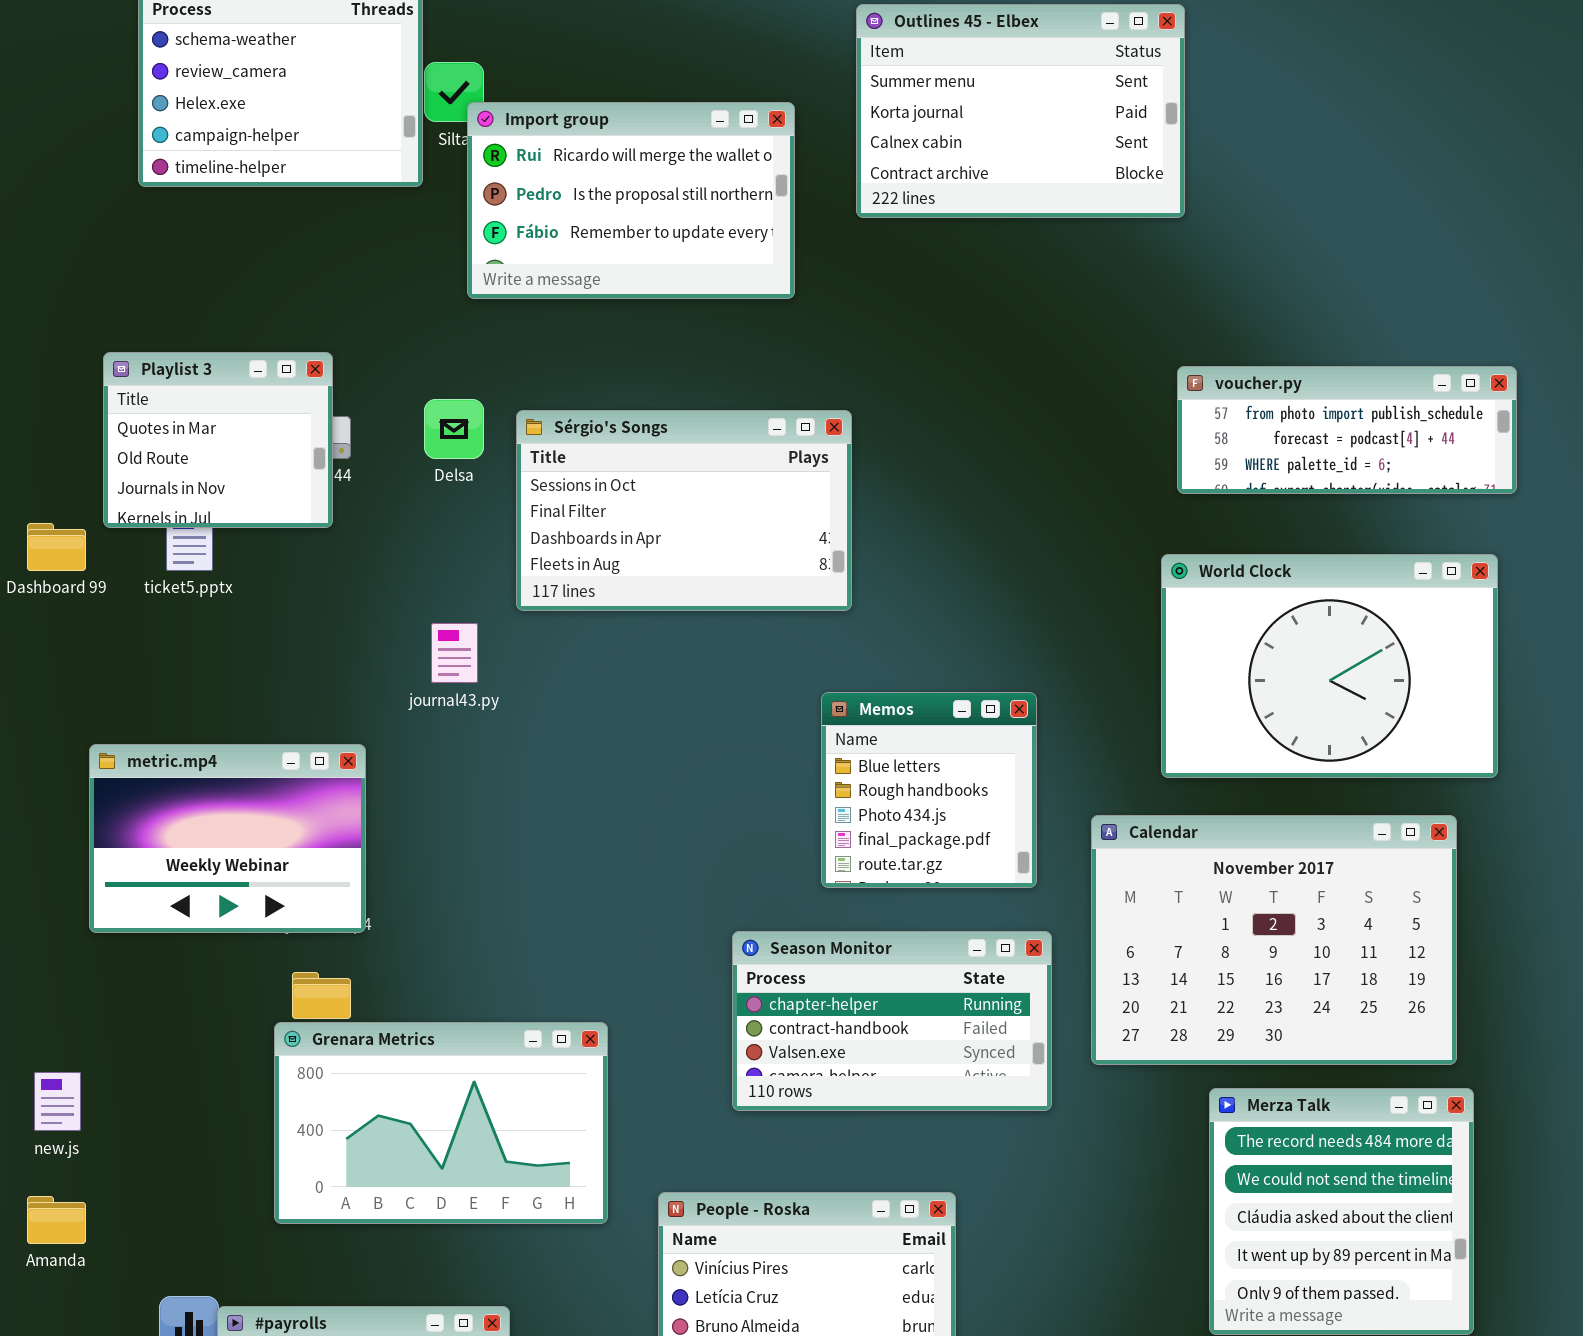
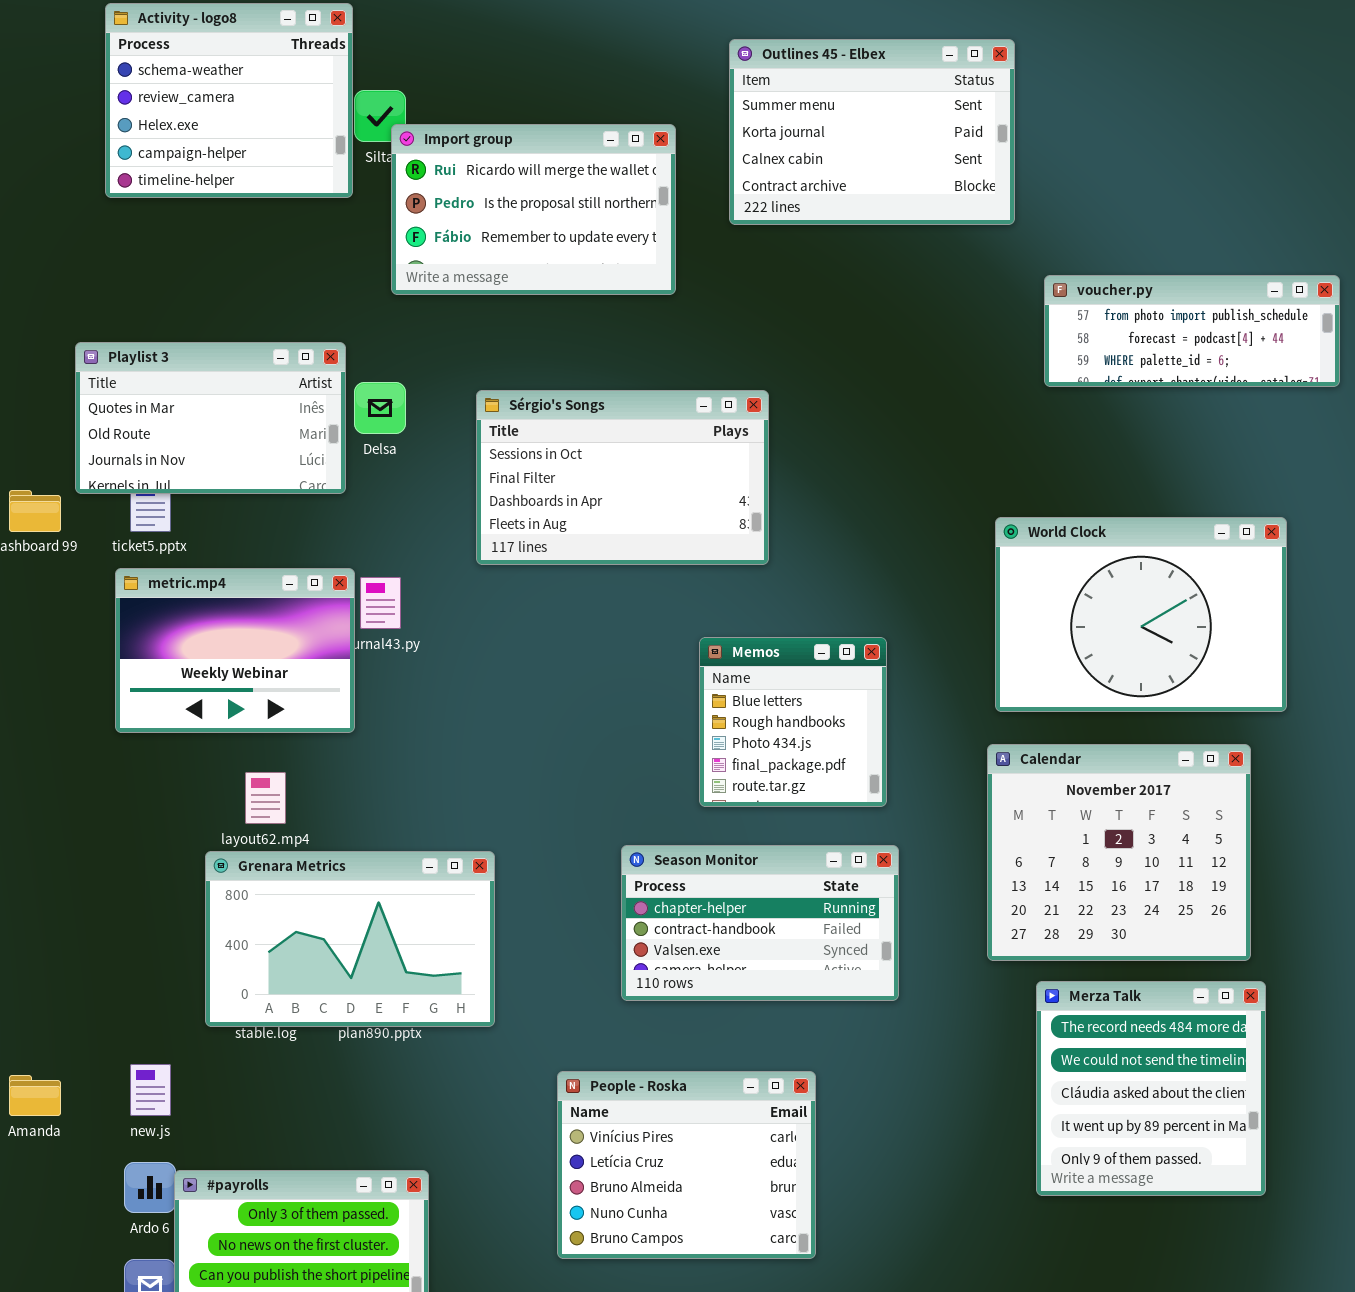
Playlist 3: [103,352,333,528] -> [75,342,346,494], resized
voucher.py: [1177,366,1517,494] -> [1044,275,1340,387], moved
Sérgio's Songs: [516,410,852,611] -> [476,390,769,565], moved
metric.mp4: [89,744,366,933] -> [115,568,355,733], moved
Calendar: [1091,815,1457,1065] -> [987,744,1251,961], resized
Grenara Metrics: [274,1022,608,1224] -> [205,851,495,1027], moved
new.js: [34,1072,81,1131] -> [130,1064,171,1116], moved

